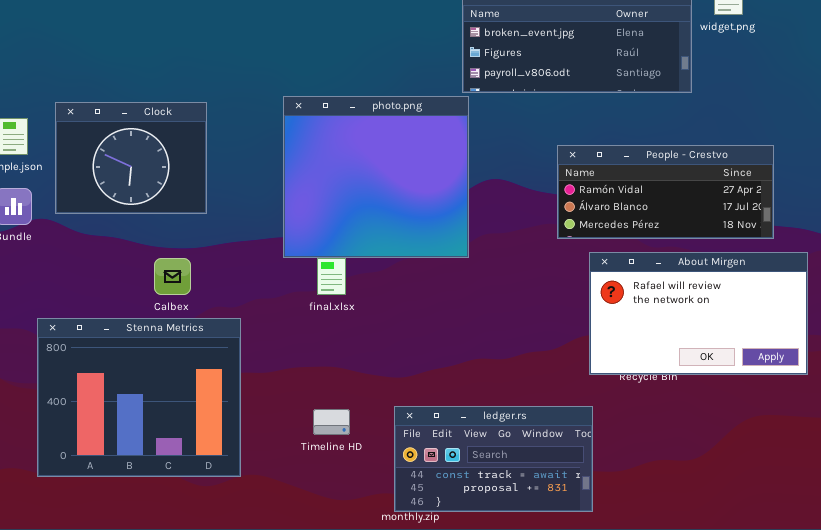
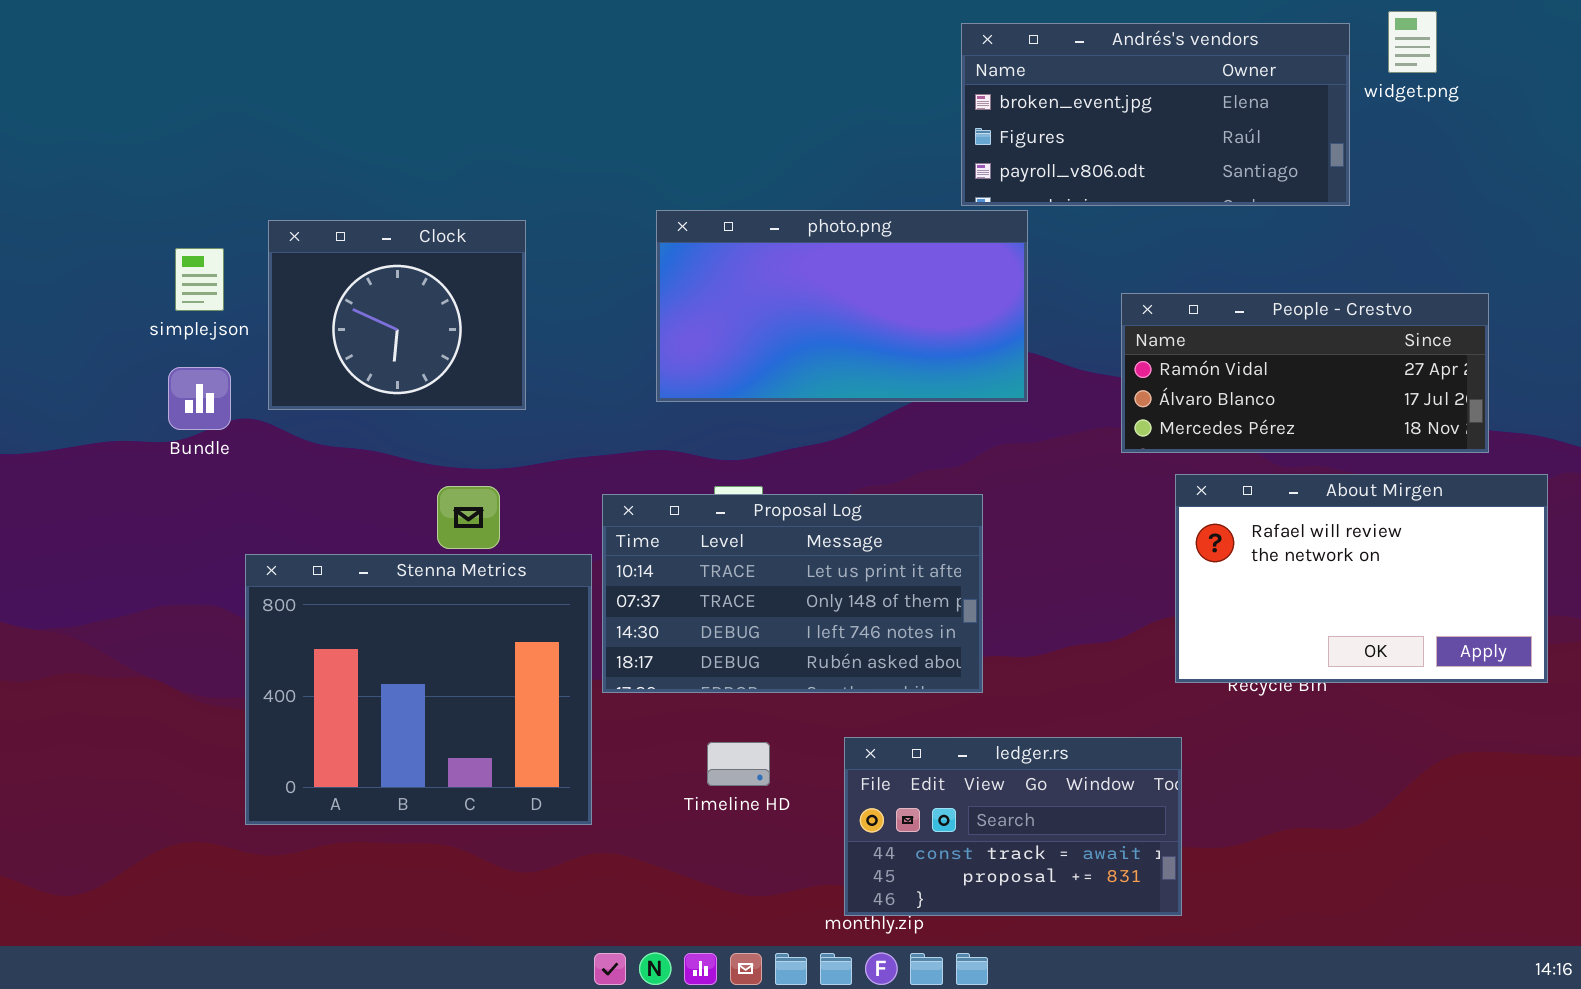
photo.png: [283,96,469,258] -> [656,210,1028,402], resized
Proposal Log: none -> [602,494,983,693], opened
Stenna Metrics: [37,318,241,477] -> [245,554,592,825], moved

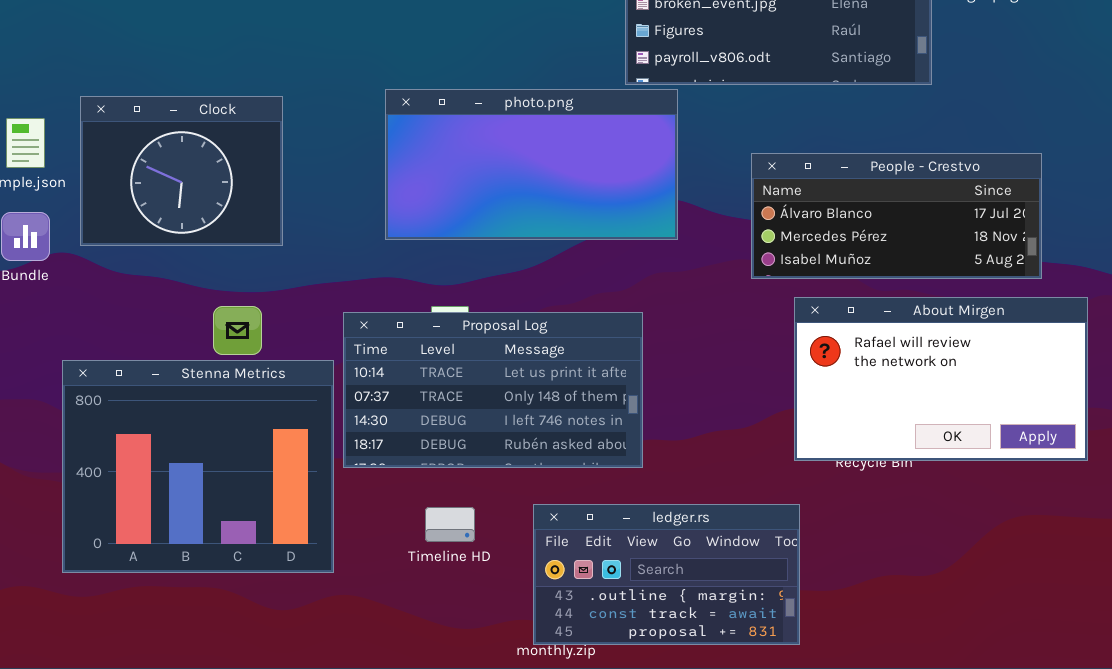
People - Crestvo: [1121,293,1489,453] -> [751,153,1042,279], scrolled down 1 row
ledger.rs: [844,737,1182,916] -> [533,504,800,645], scrolled up 1 row

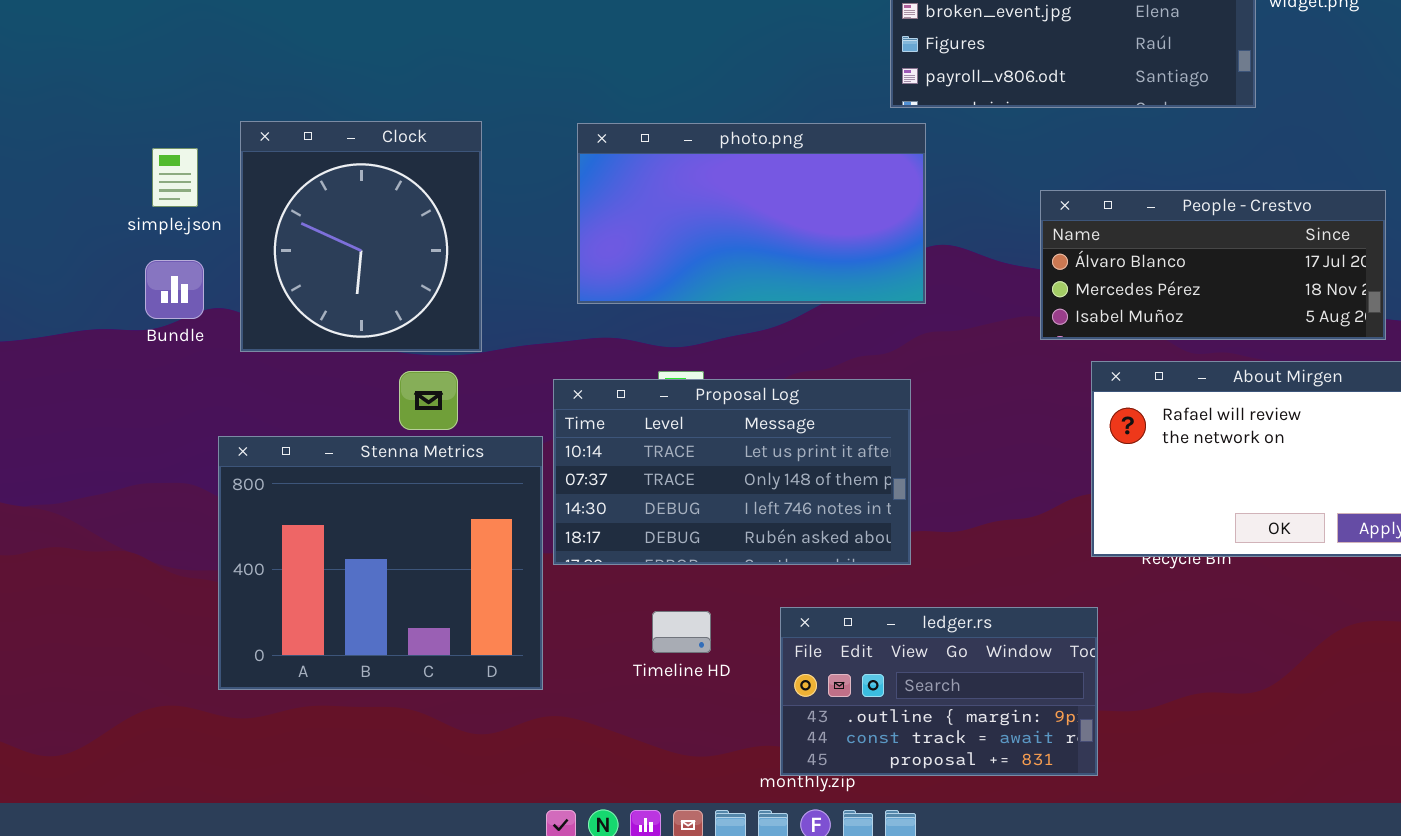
photo.png: [385,89,678,240] -> [577,123,926,304], moved
Clock: [80,96,283,246] -> [240,121,482,352], resized

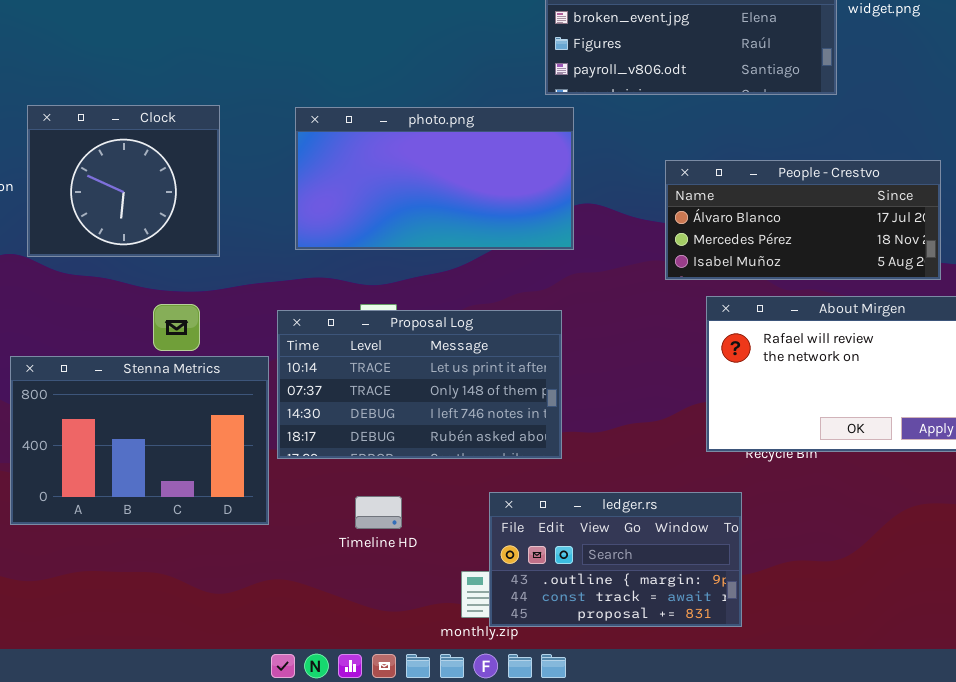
Clock: [240,121,482,352] -> [27,105,220,257], resized
Stenna Metrics: [218,436,543,690] -> [10,356,269,525], resized
ledger.rs: [780,607,1098,776] -> [489,492,742,627], moved

